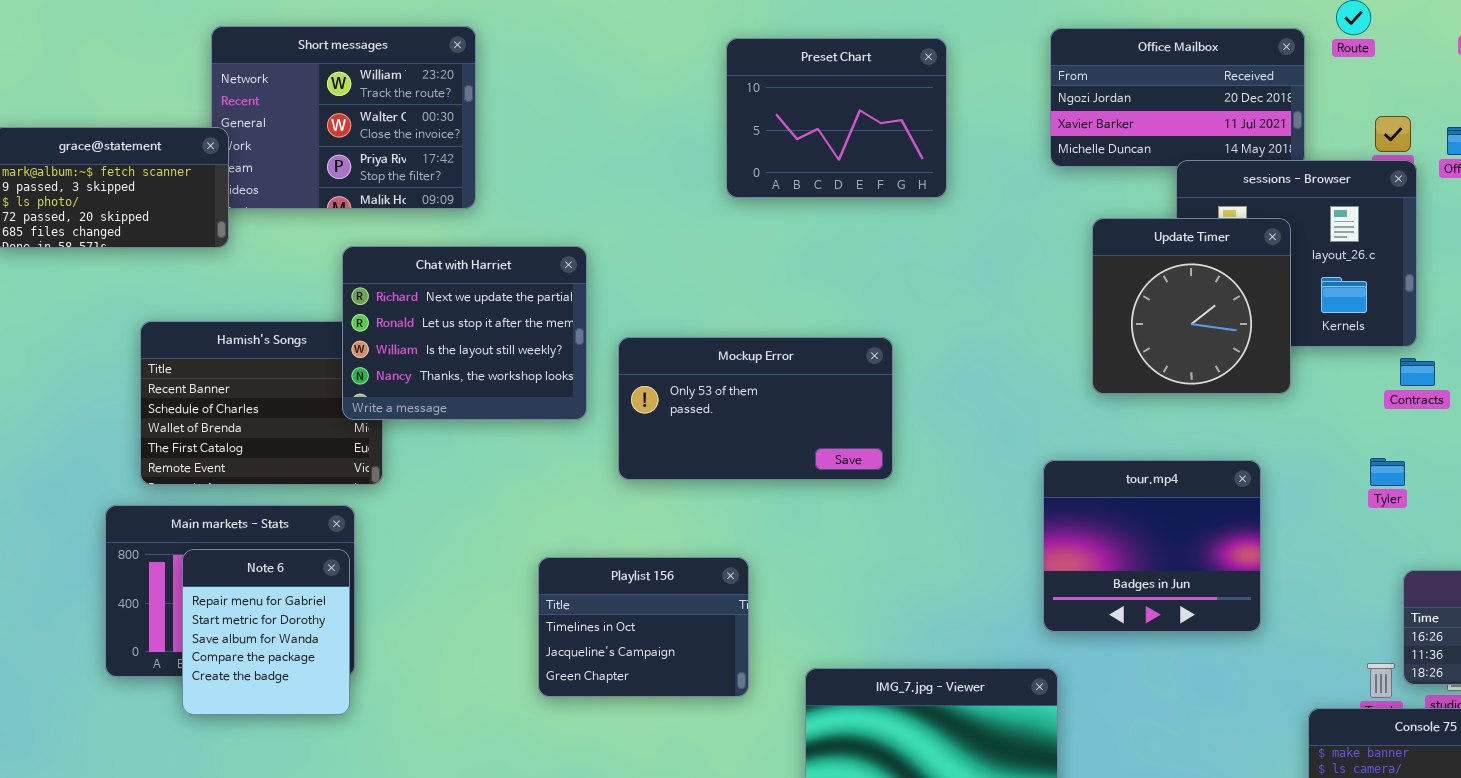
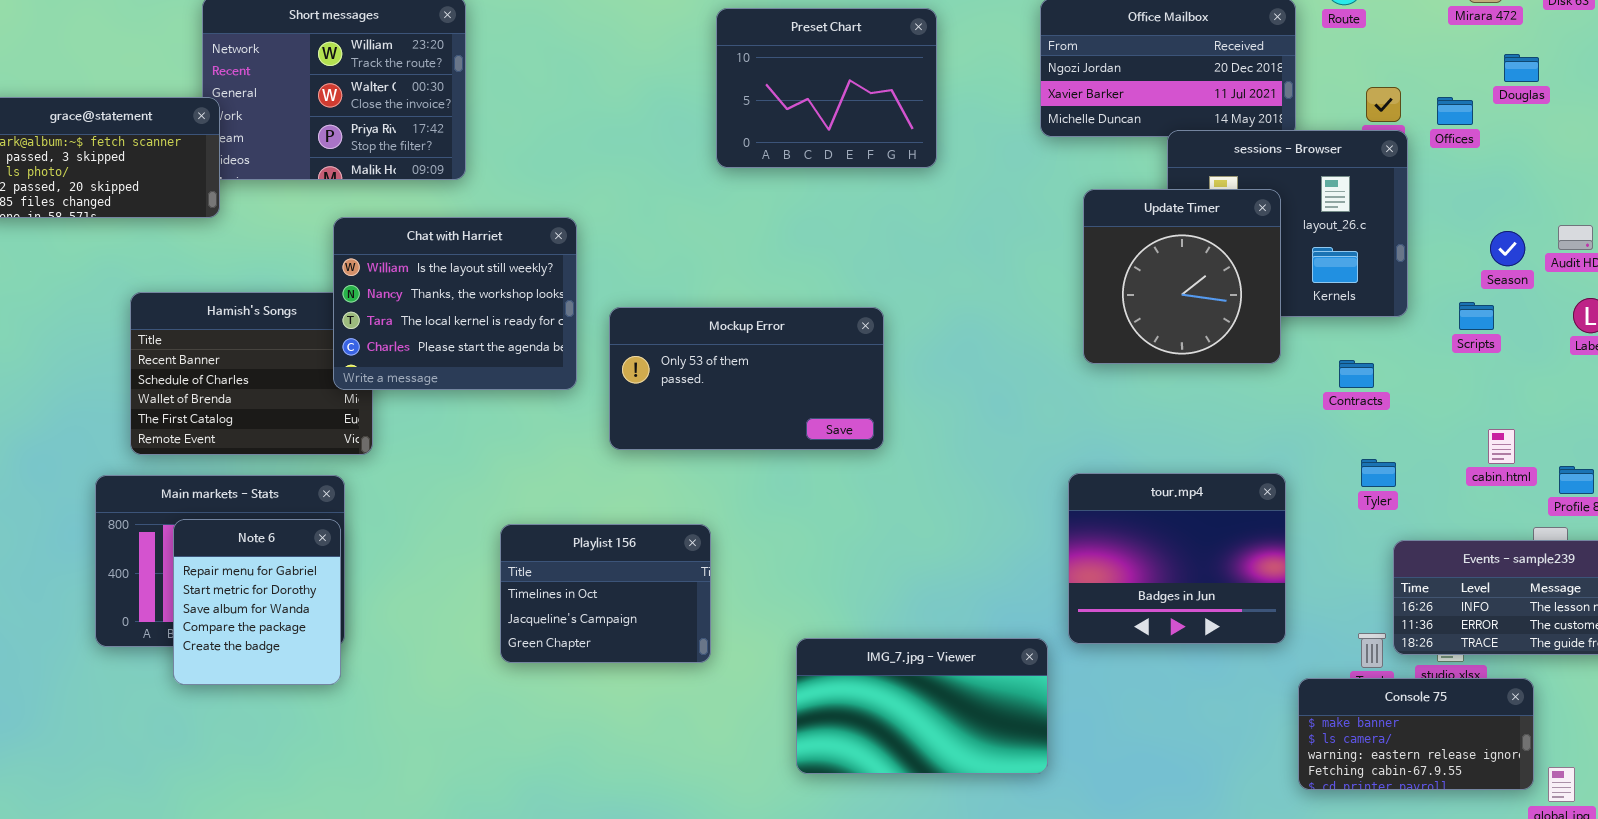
Chat with Harriet: [342,246,587,420] -> [333,217,577,390], scrolled down 2 rows
Contracts: [1400,358,1435,386] -> [1339,360,1374,388], moved
Tyler: [1370,458,1405,486] -> [1361,459,1396,487], moved
tour.mp4: [1043,460,1261,632] -> [1068,473,1286,644], moved
Playlist 156: [538,557,749,697] -> [500,524,711,663], moved

